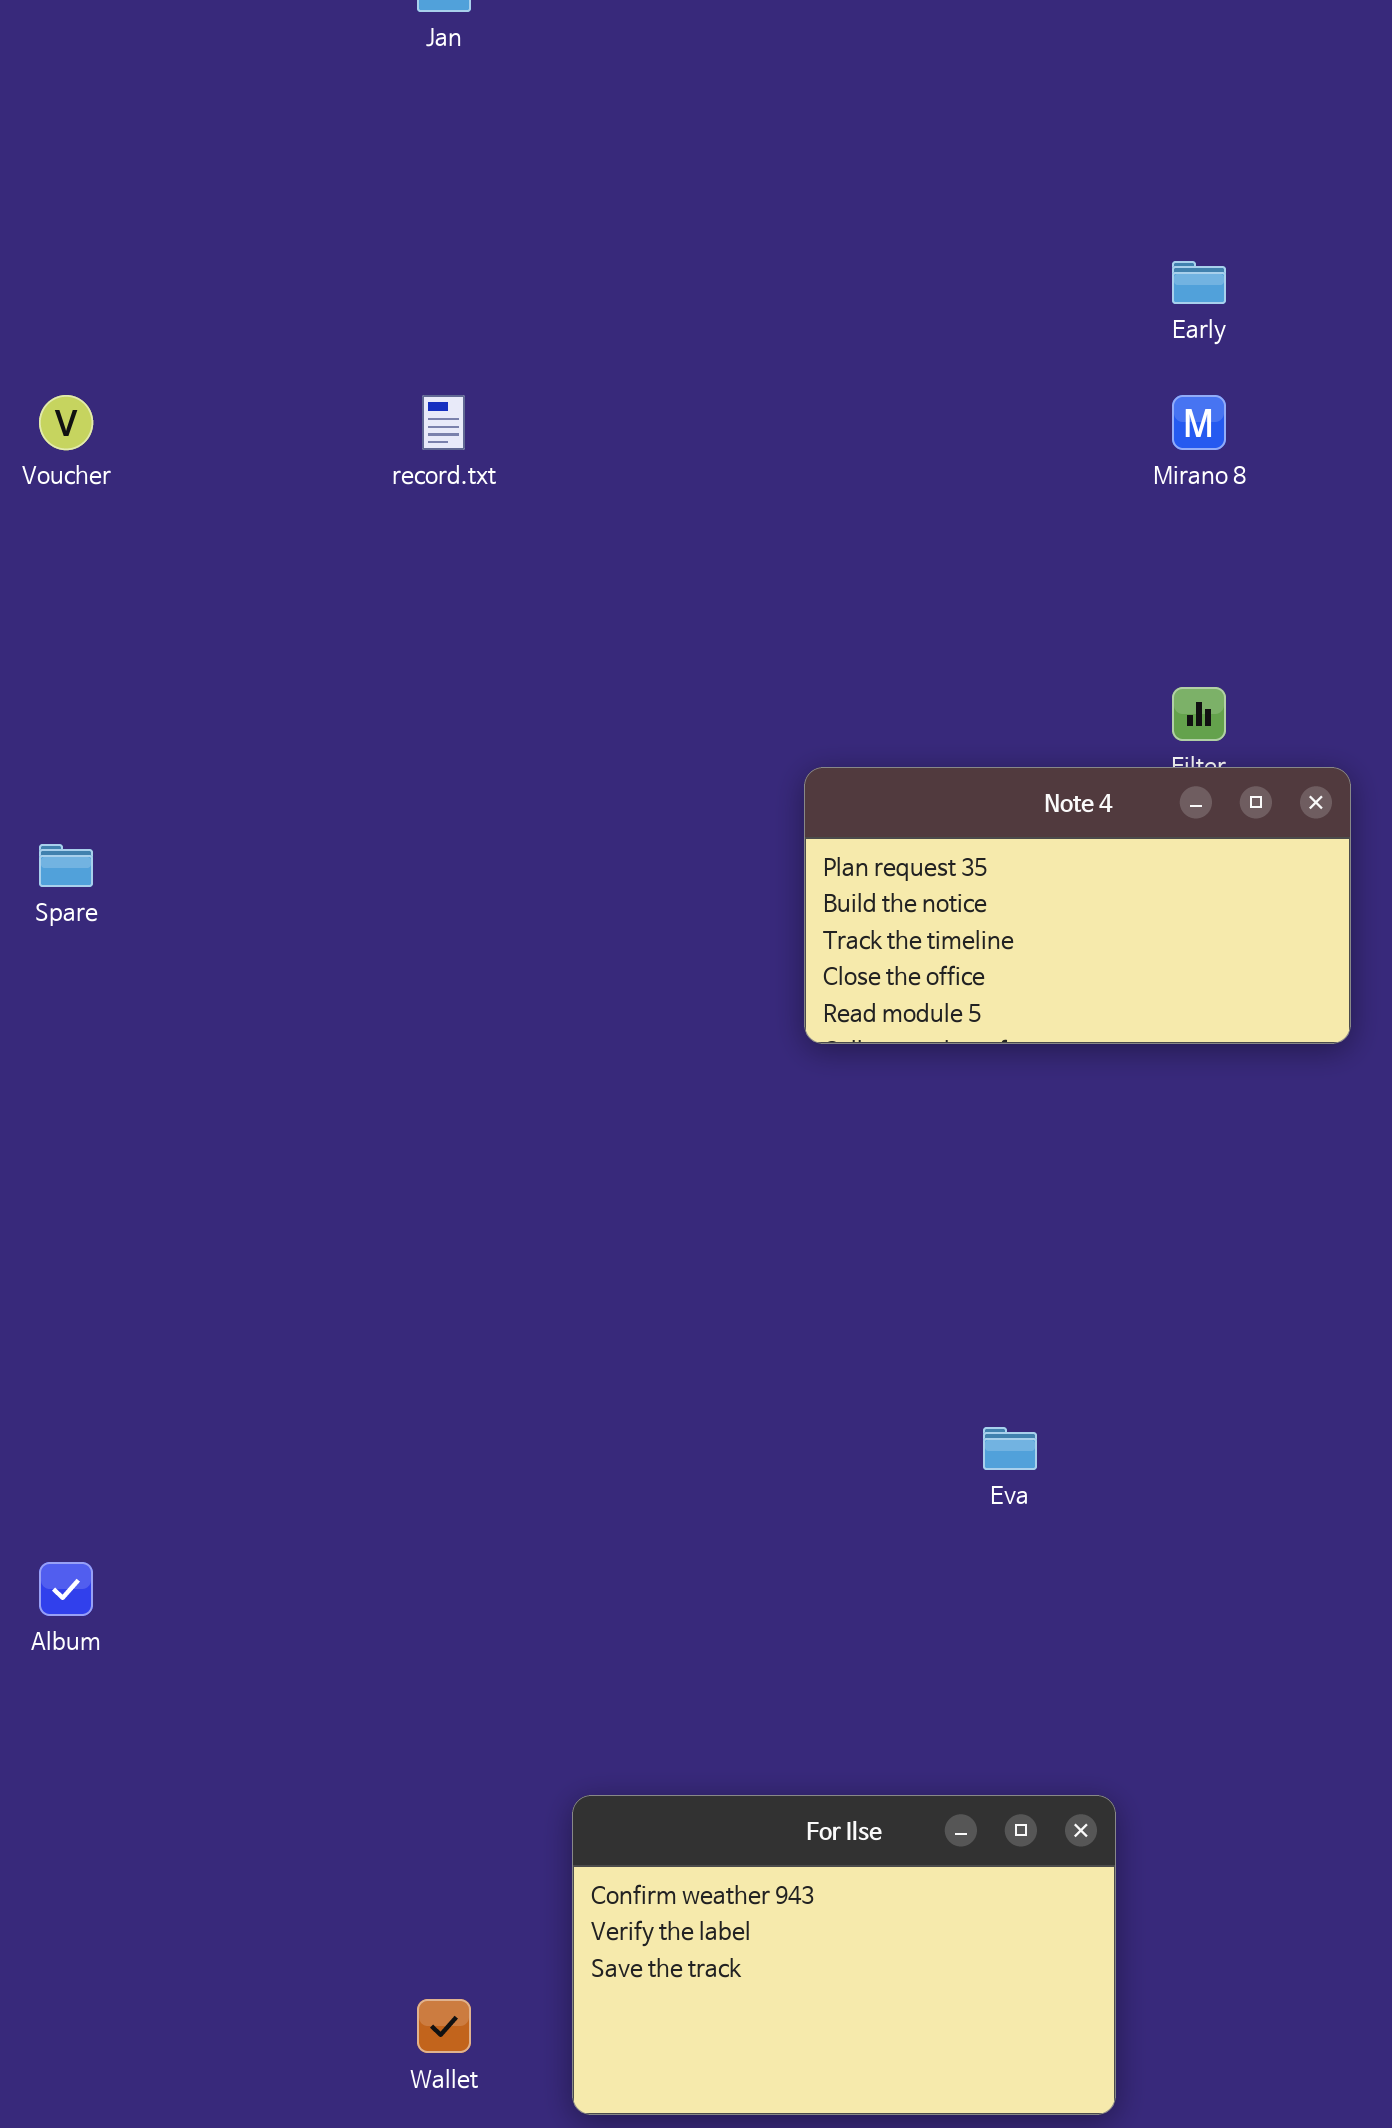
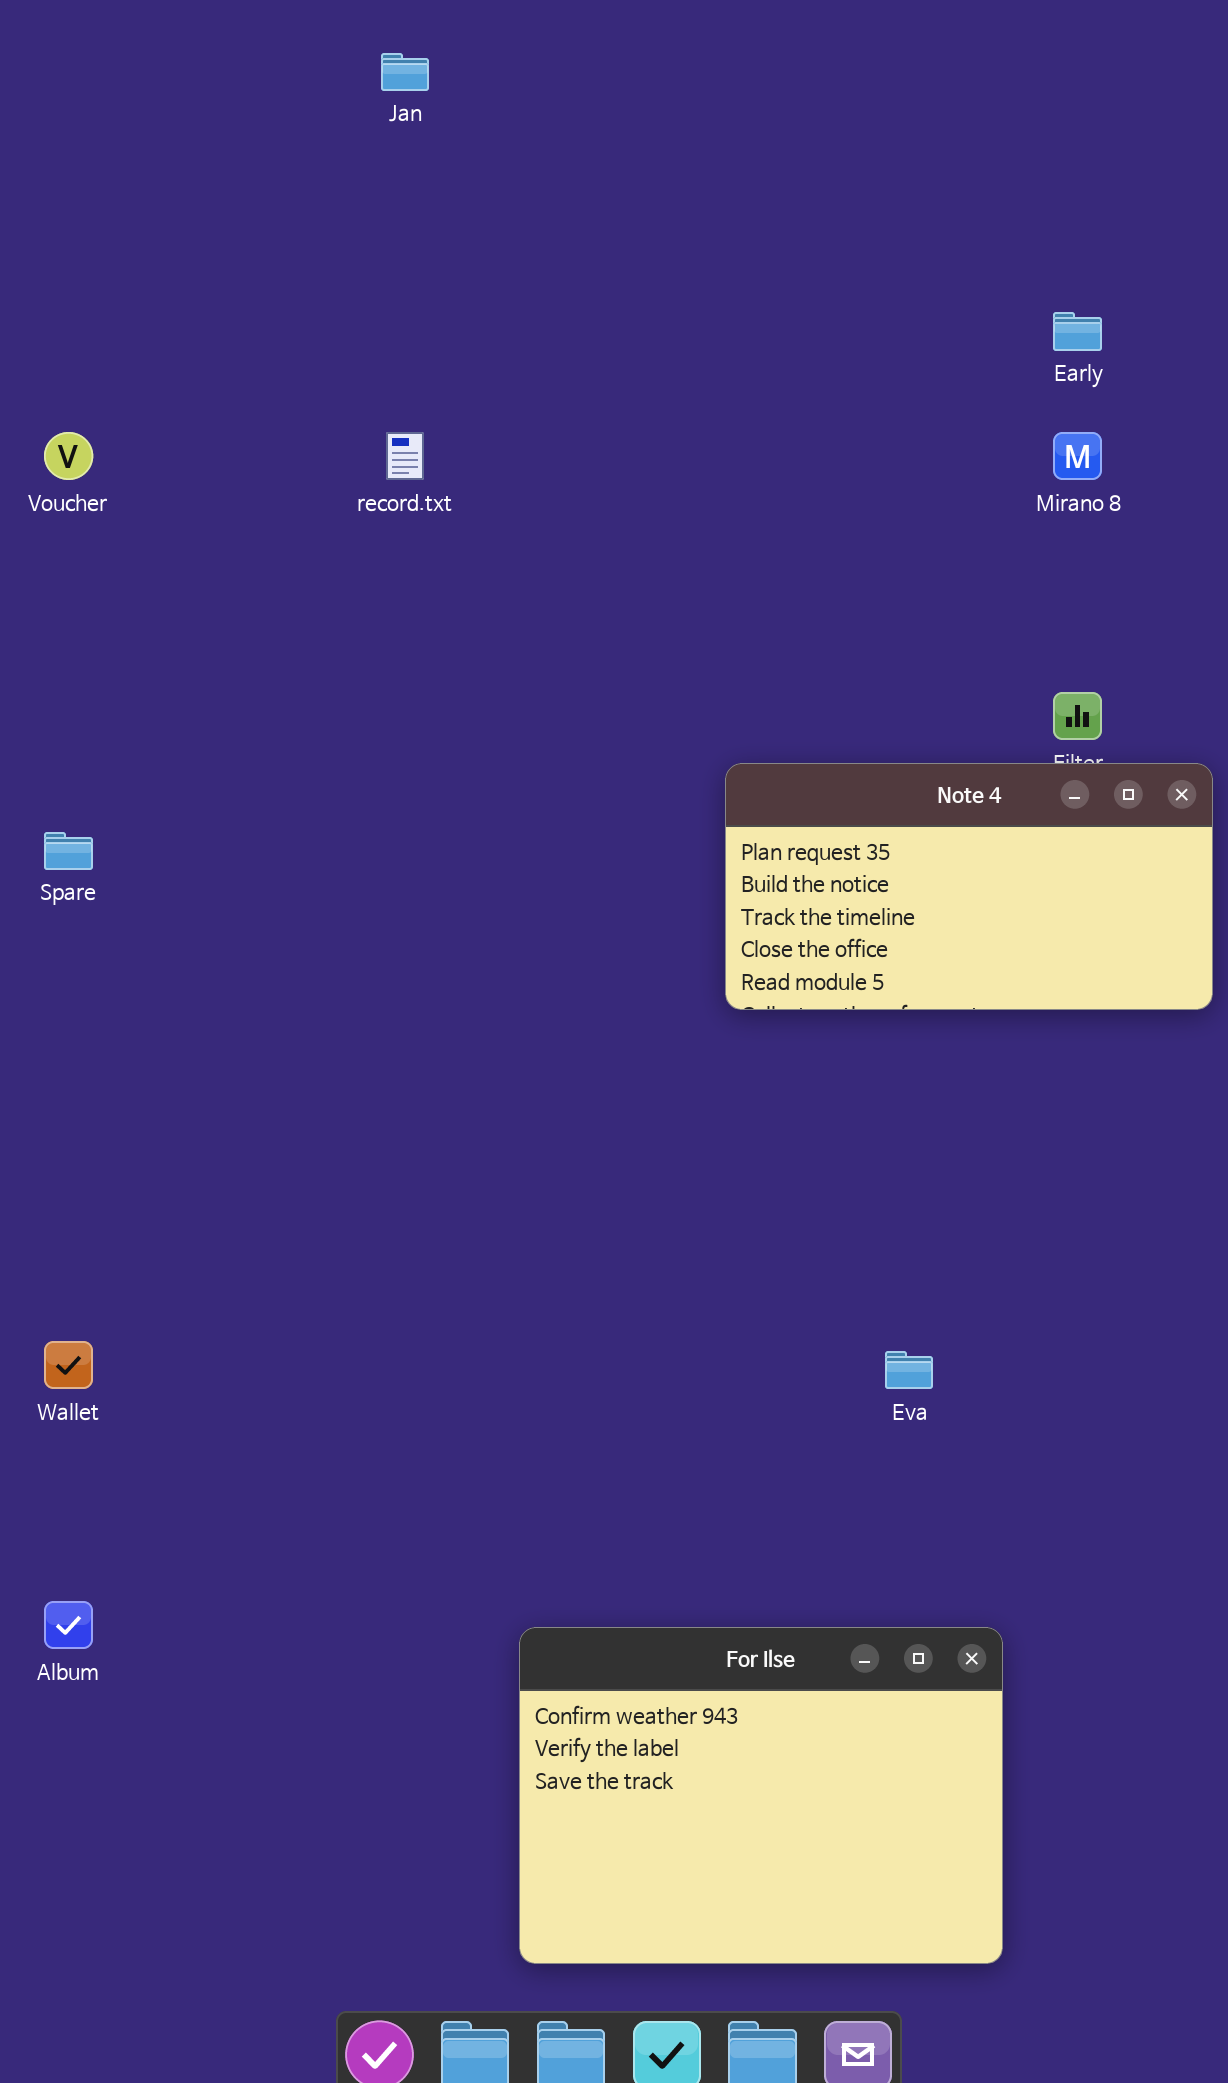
Album: [39,1562,93,1616] -> [44,1601,93,1649], moved
For Ilse: [572,1795,1116,2115] -> [519,1627,1003,1964], resized
Wallet: [417,1999,471,2053] -> [44,1341,93,1389], moved

